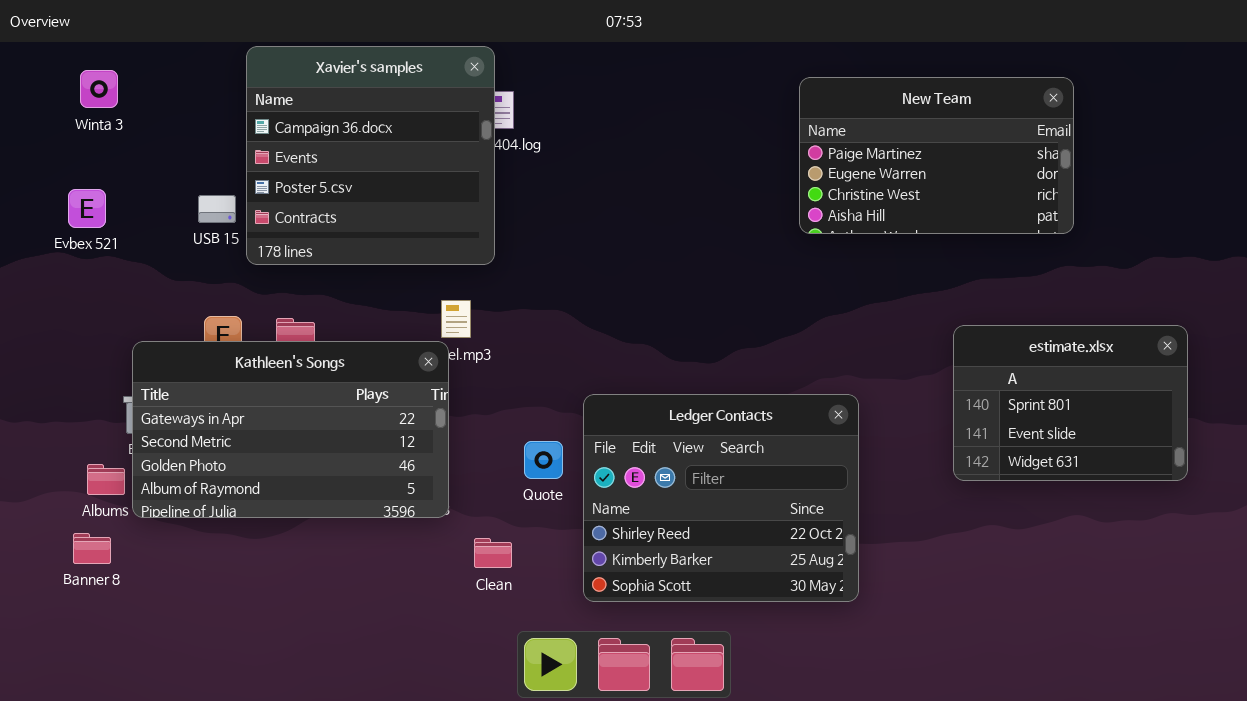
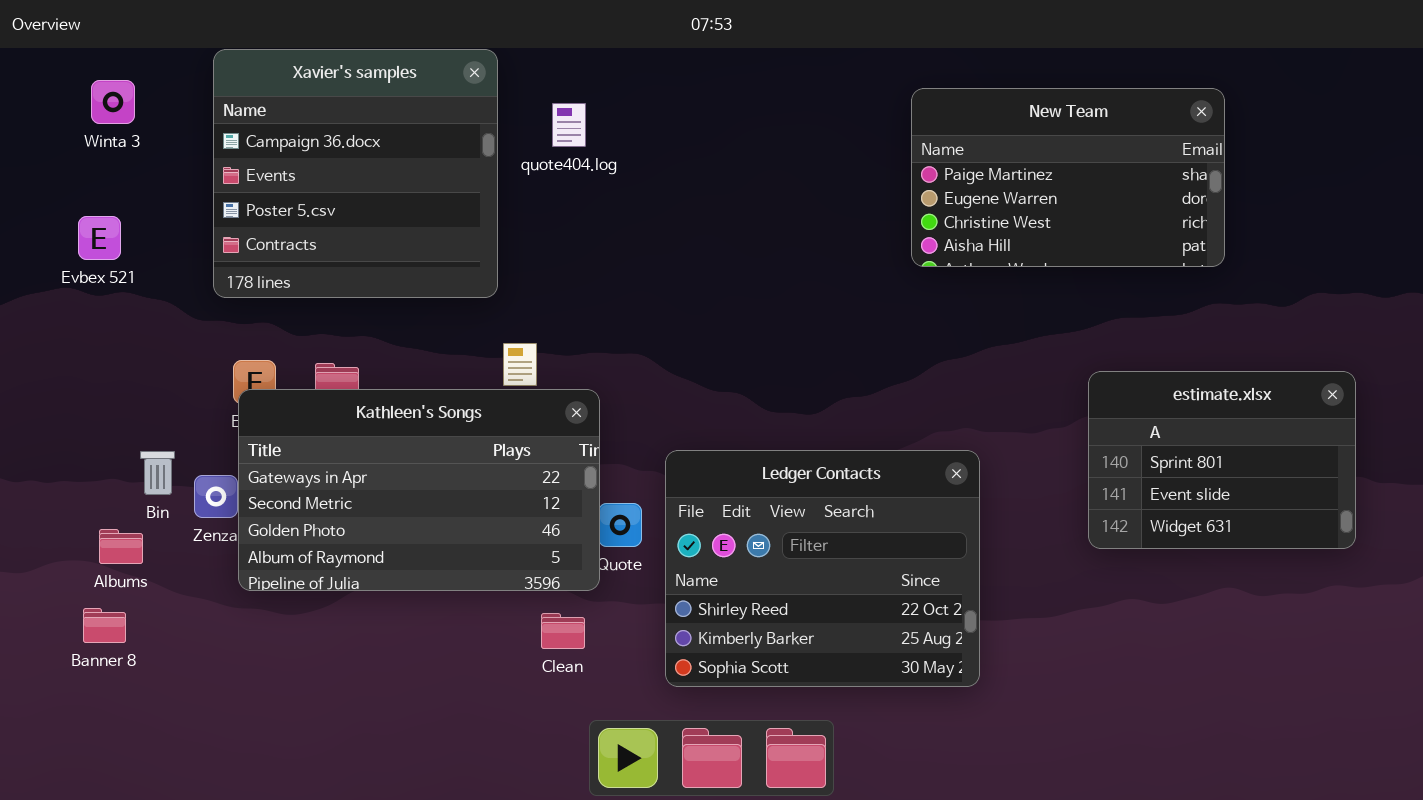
Xavier's samples: [246,46,495,265] -> [213,49,498,298], moved
Kathleen's Songs: [132,341,449,518] -> [238,389,600,591], moved

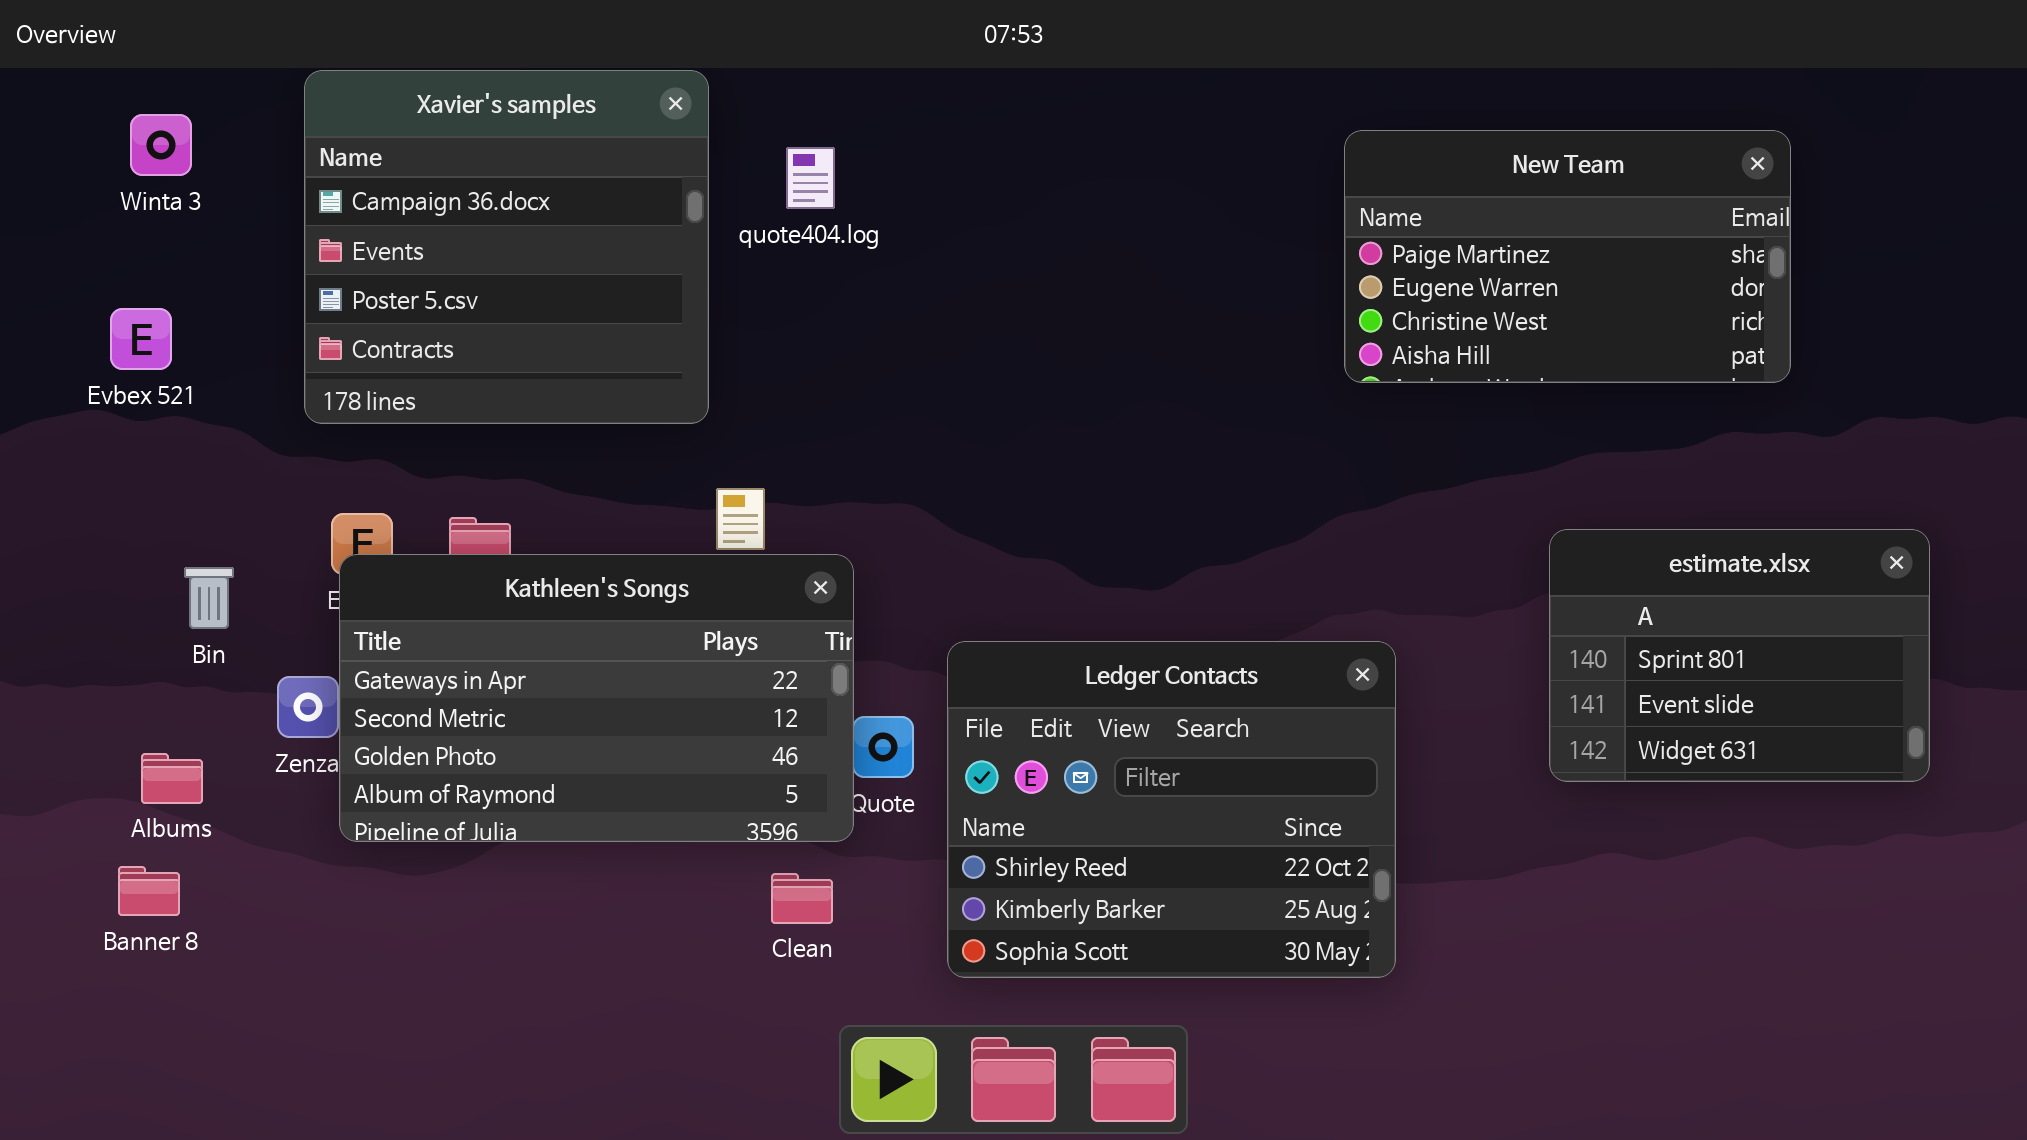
New Team: [911,88,1225,267] -> [1344,130,1791,383], moved
Bin: [140,451,175,495] -> [184,567,234,629], moved

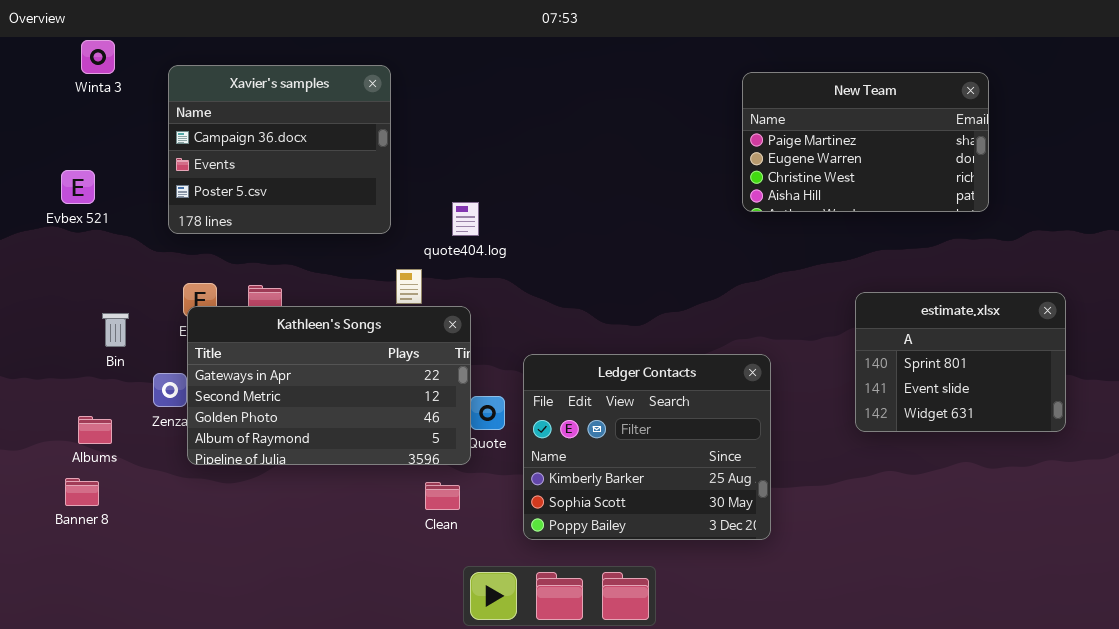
Xavier's samples: [304,70,709,424] -> [168,65,391,234], resized
Winta 3: [130,114,192,176] -> [81,40,115,74], moved
quote404.log: [786,147,835,209] -> [452,202,479,236], moved
Ledger Contacts: [947,641,1396,978] -> [523,354,771,540], scrolled down 1 row

